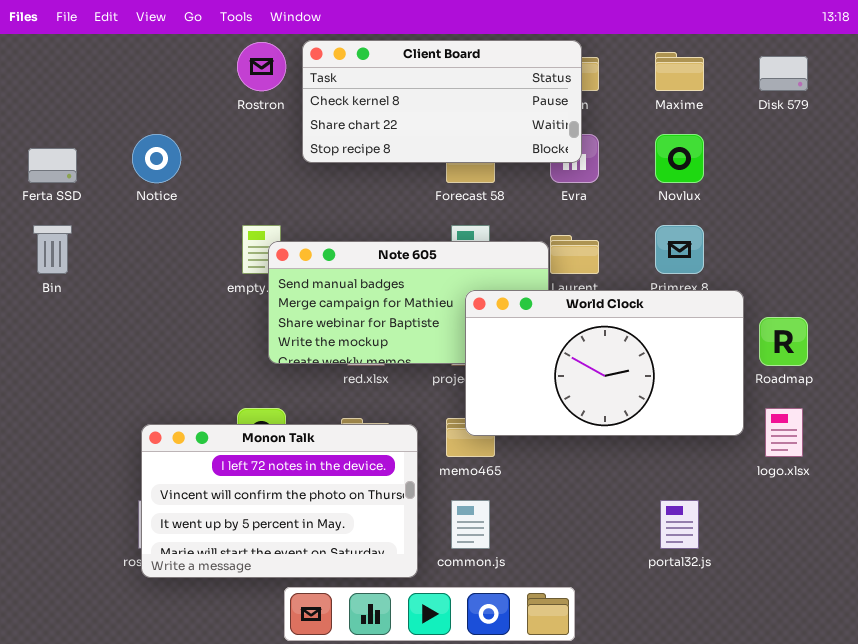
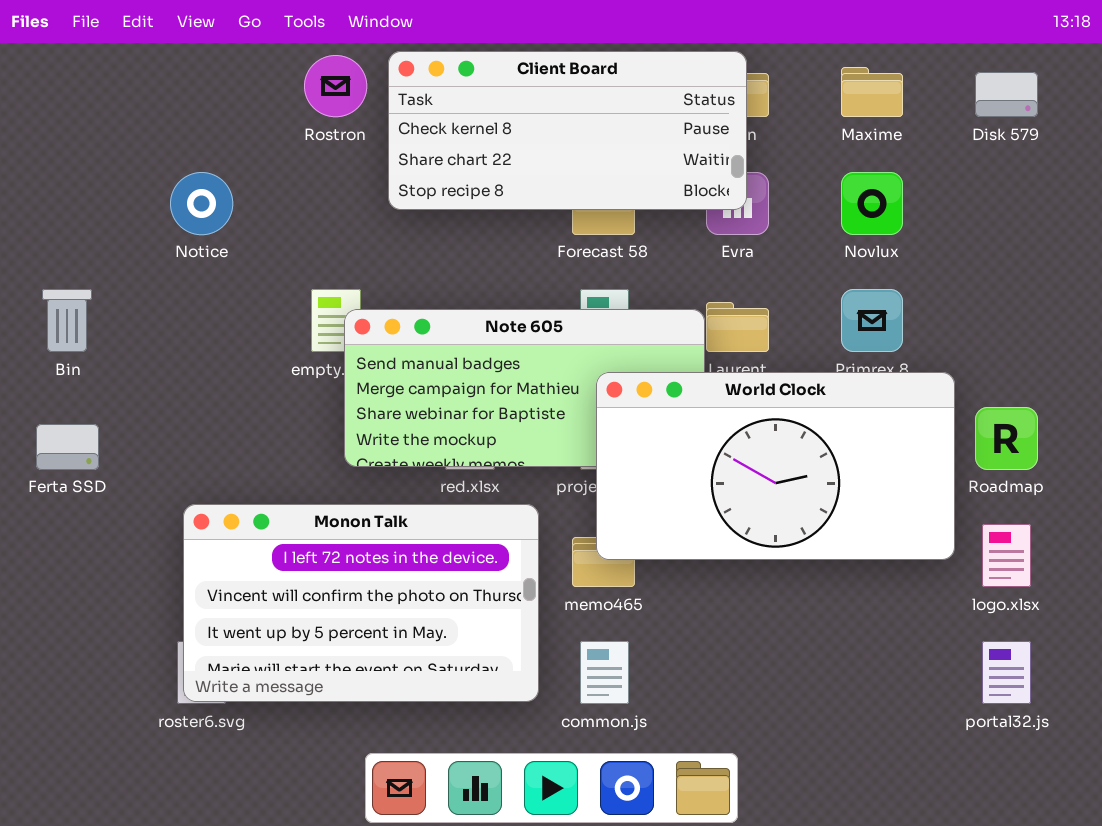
Ferta SSD: [28,148,77,183] -> [36,424,99,470], moved
Monon Talk: [141,424,418,578] -> [183,504,539,702], moved
portal32.js: [660,500,699,549] -> [982,641,1031,704], moved

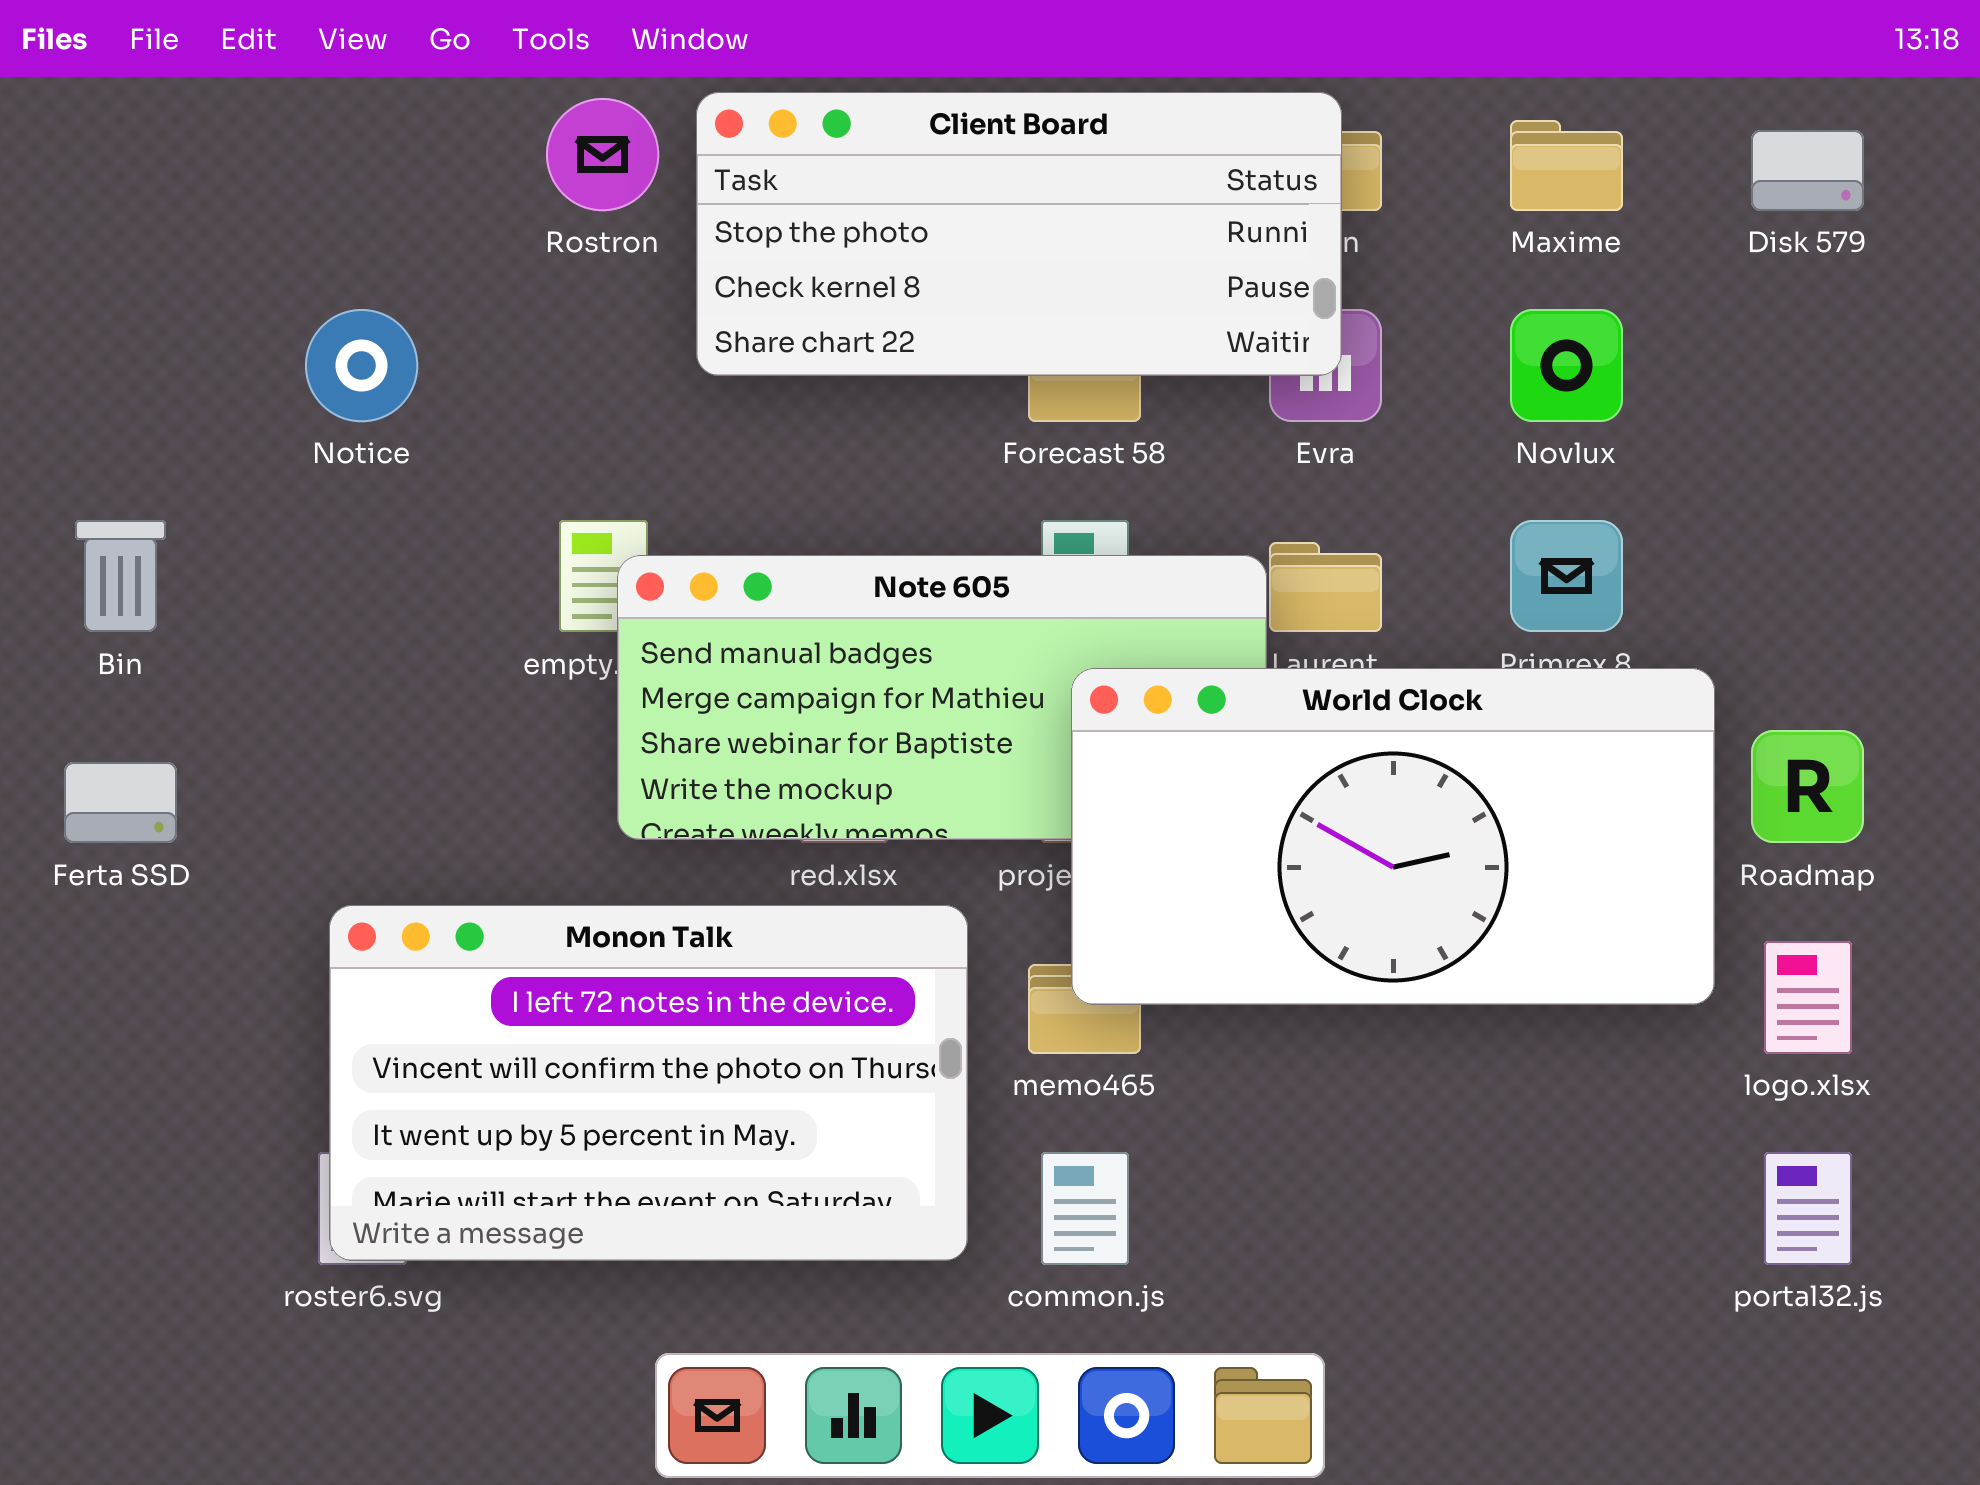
Client Board: [388,51,747,210] -> [696,92,1342,376], scrolled up 1 row

